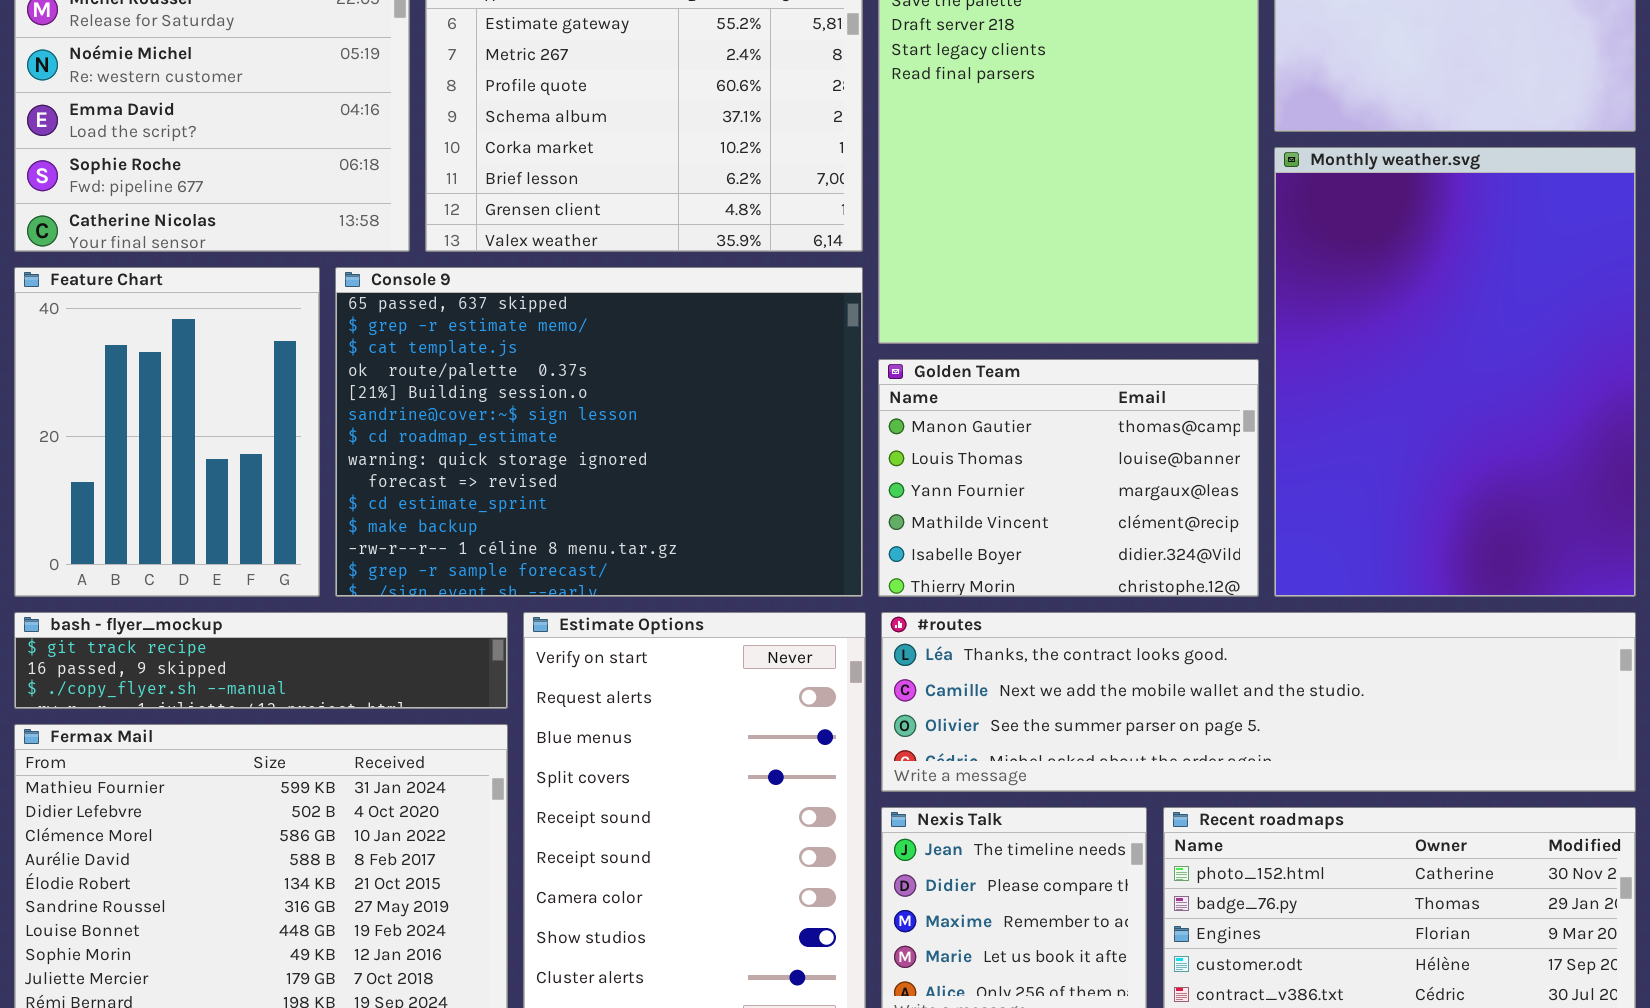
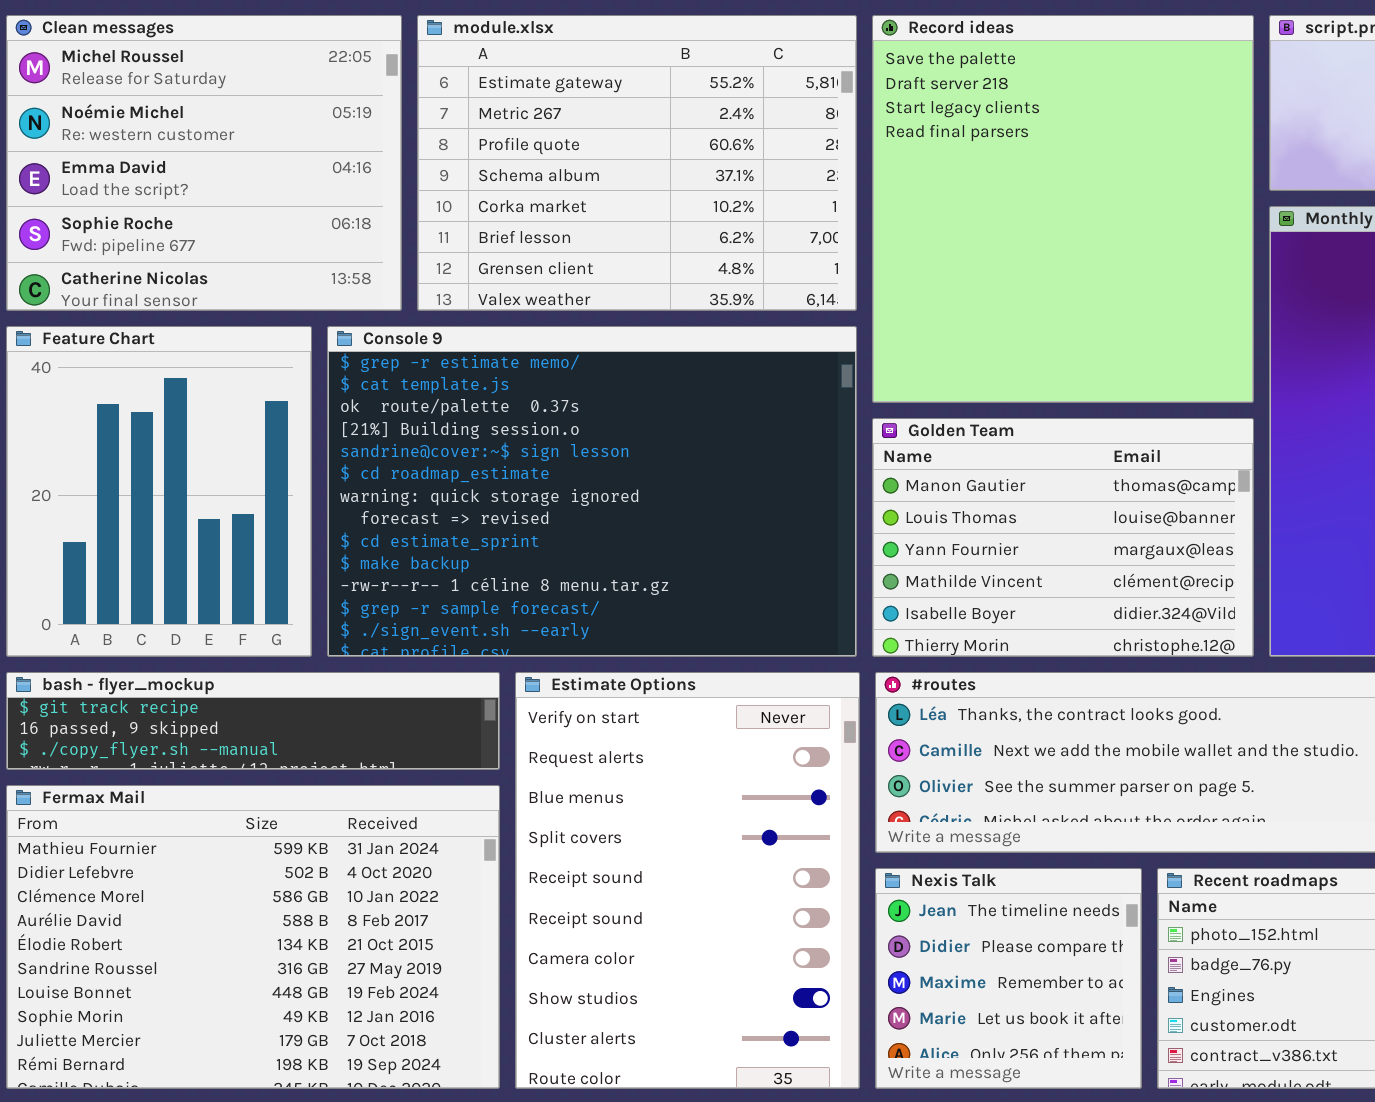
Console 9: [335,267,863,597] -> [327,326,857,657], scrolled down 1 row

